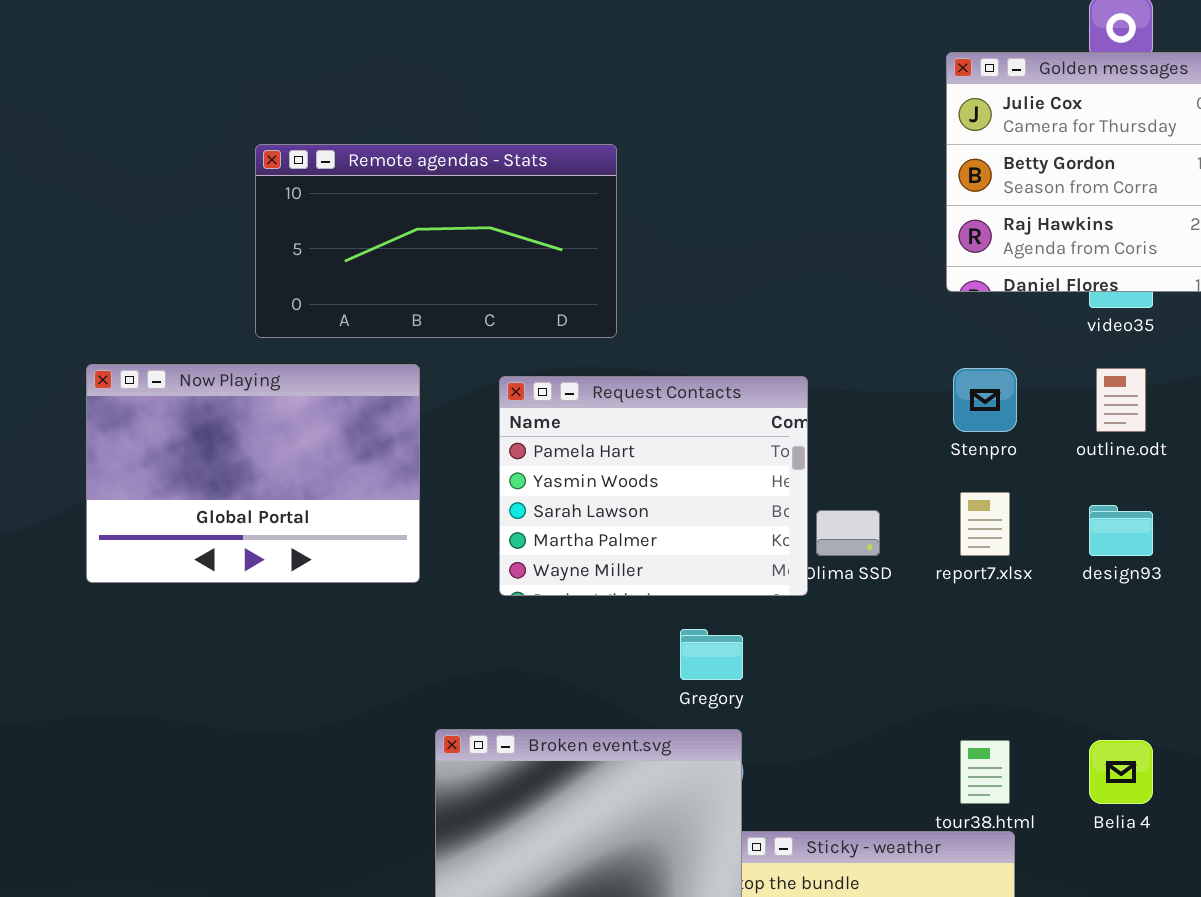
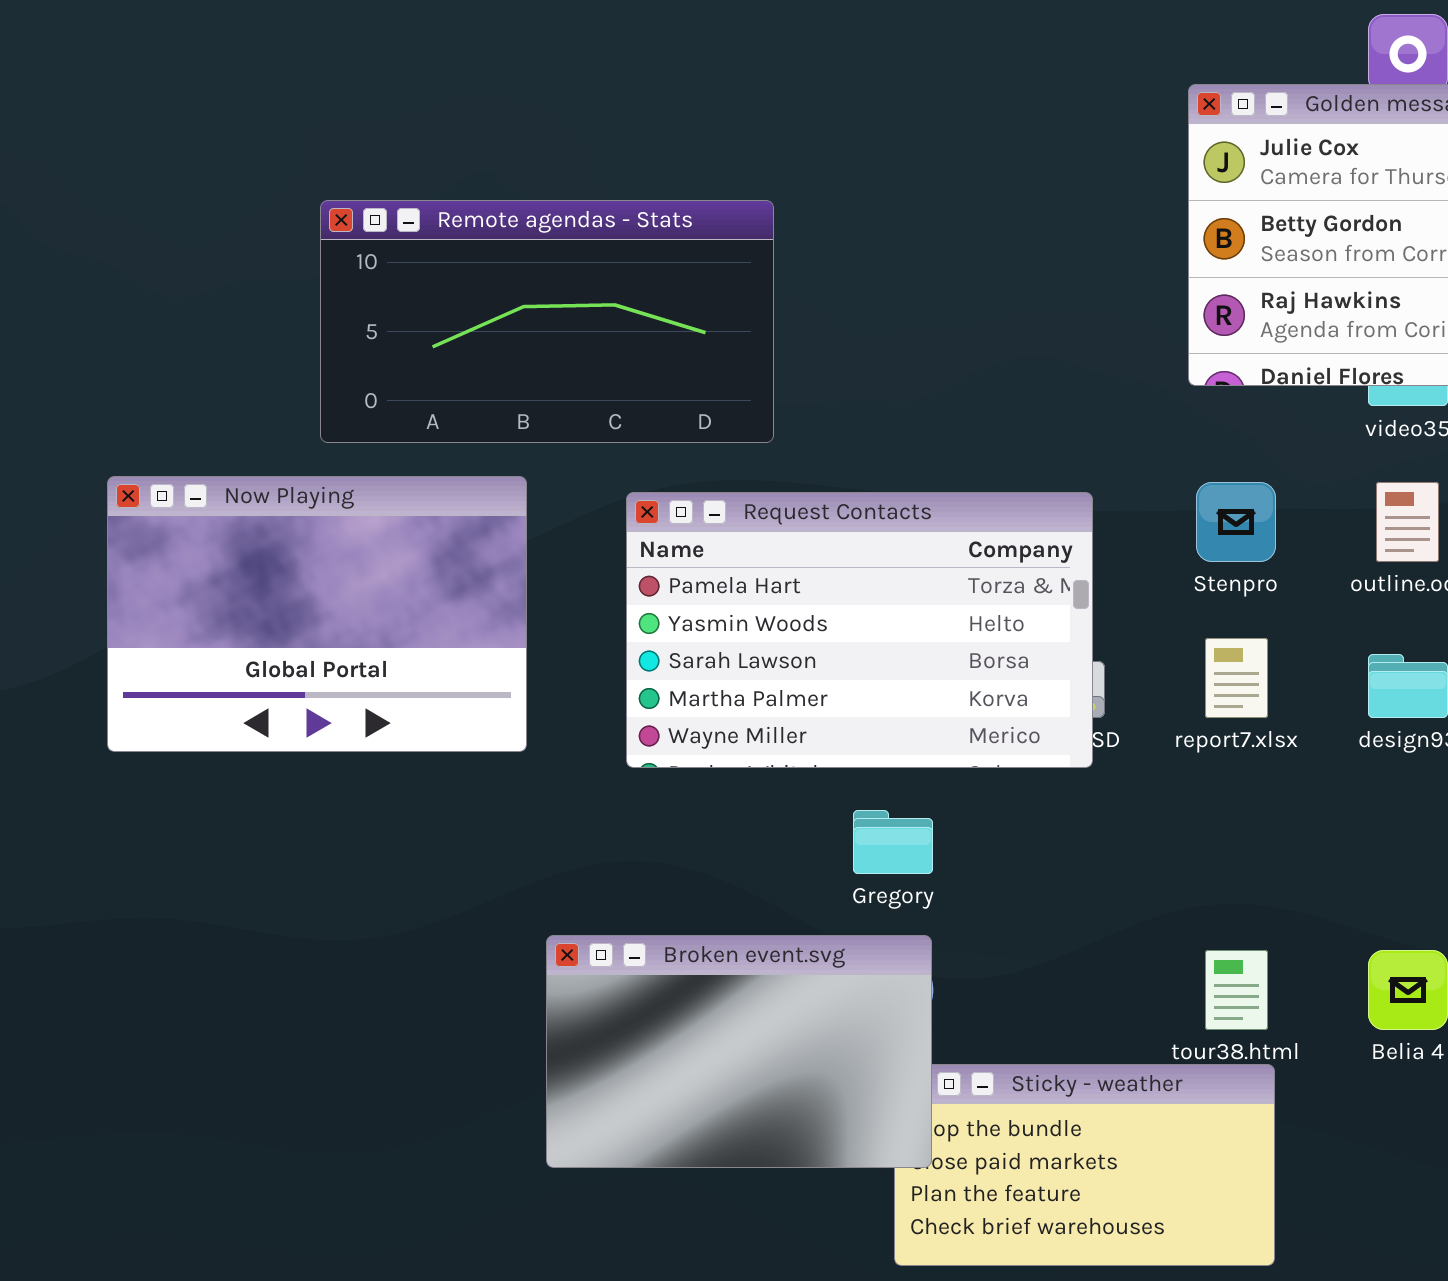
Request Contacts: [499,376,808,596] -> [626,492,1093,768], resized

